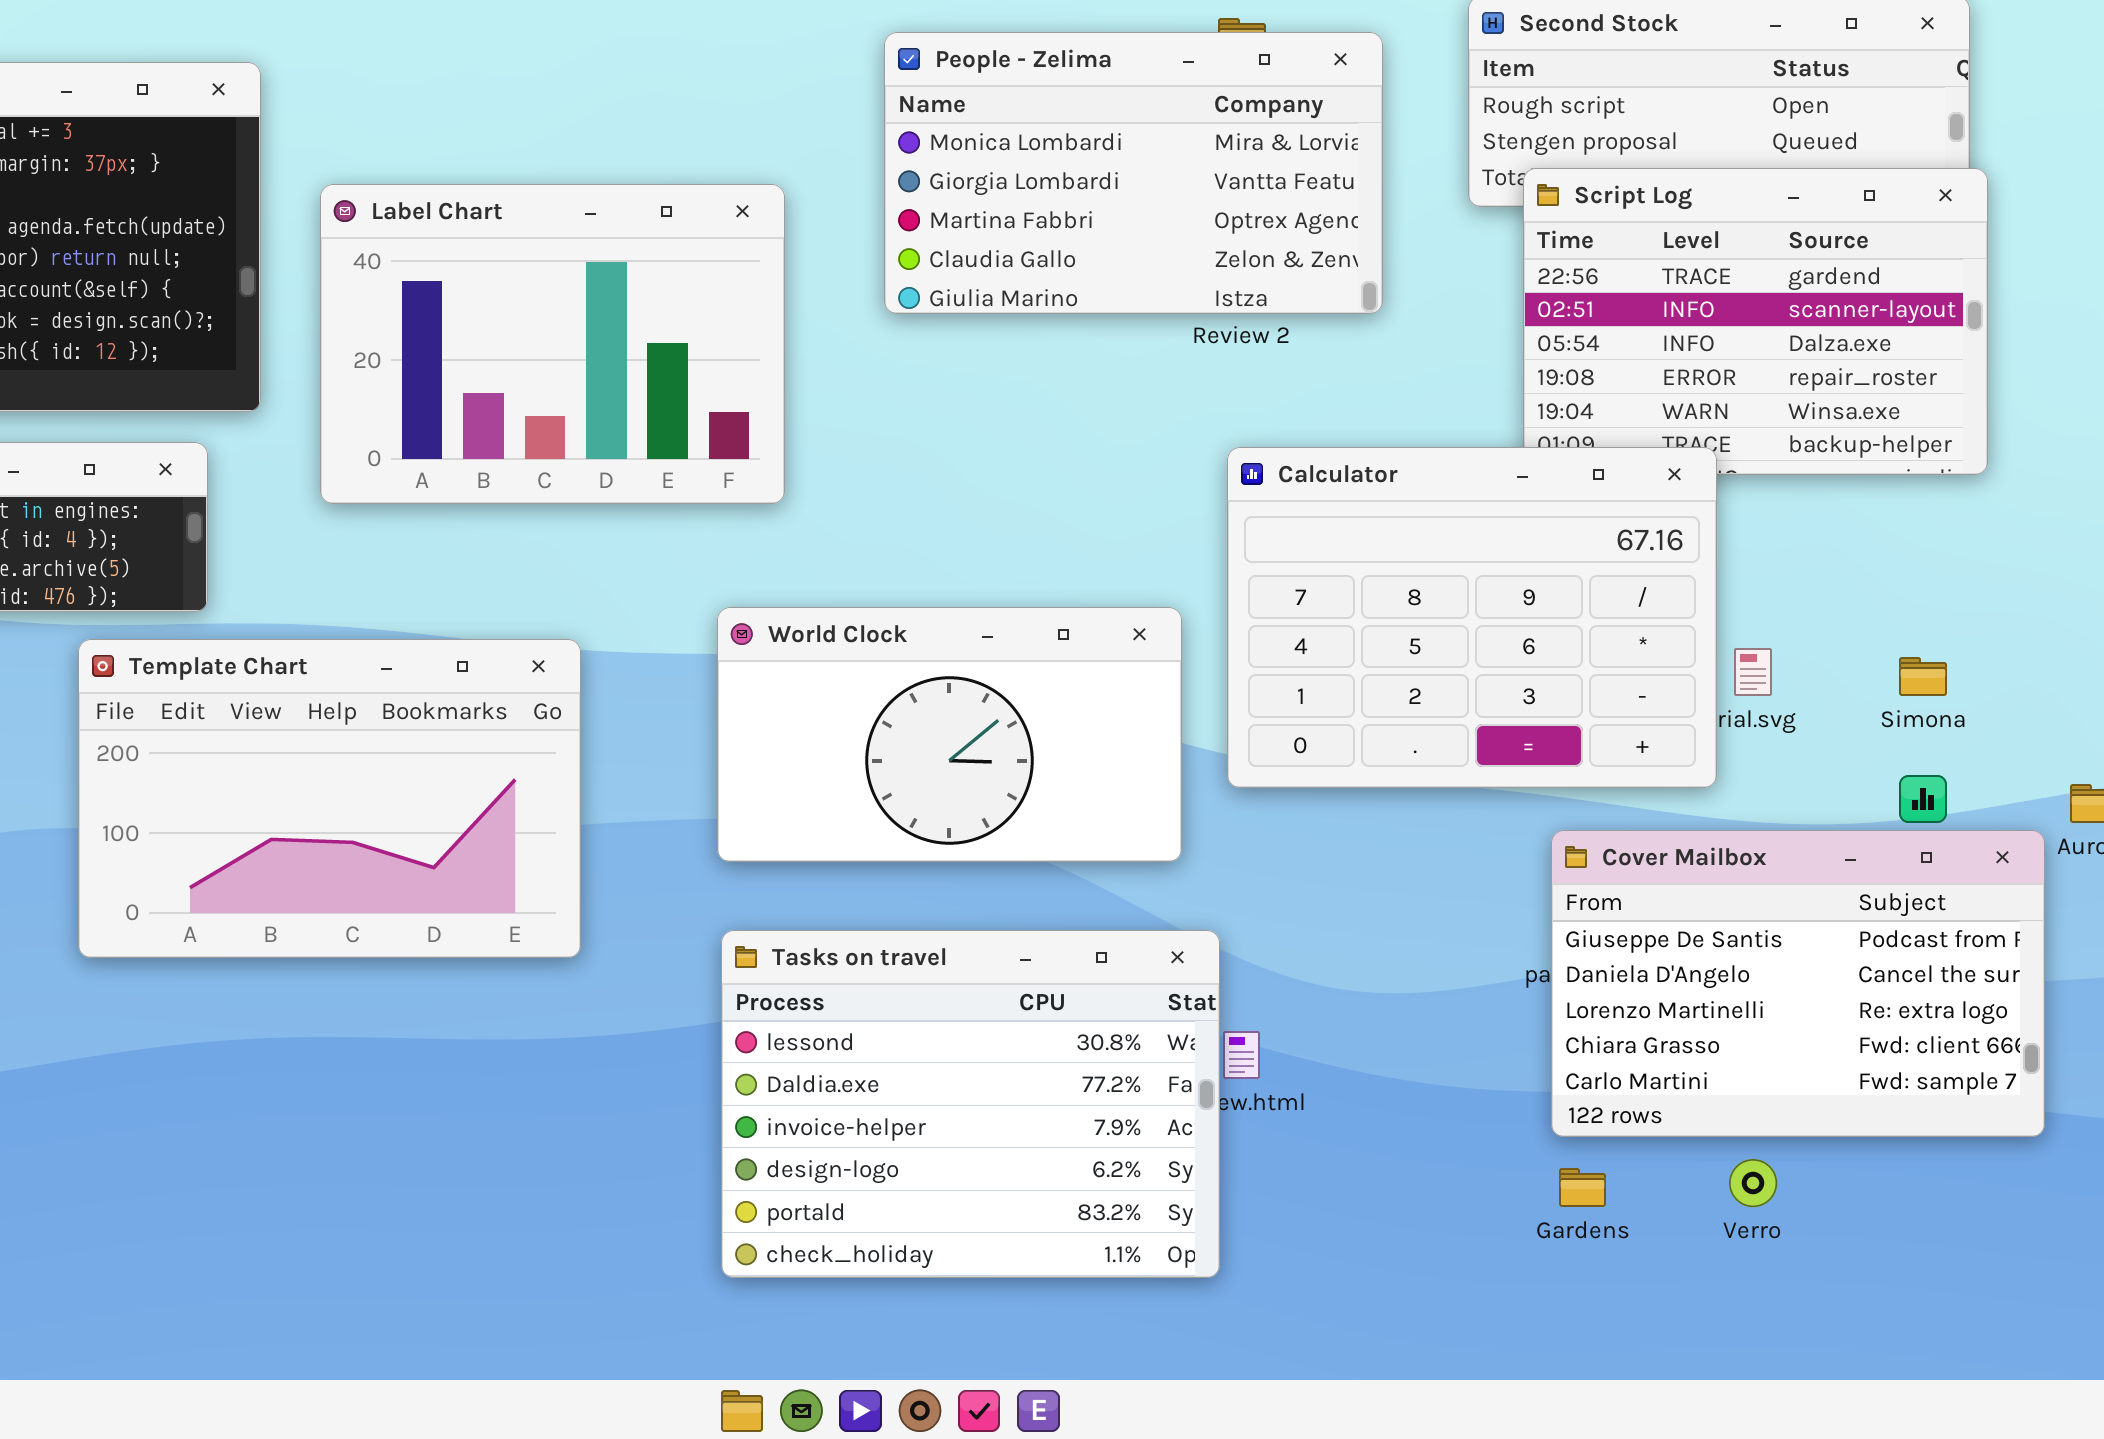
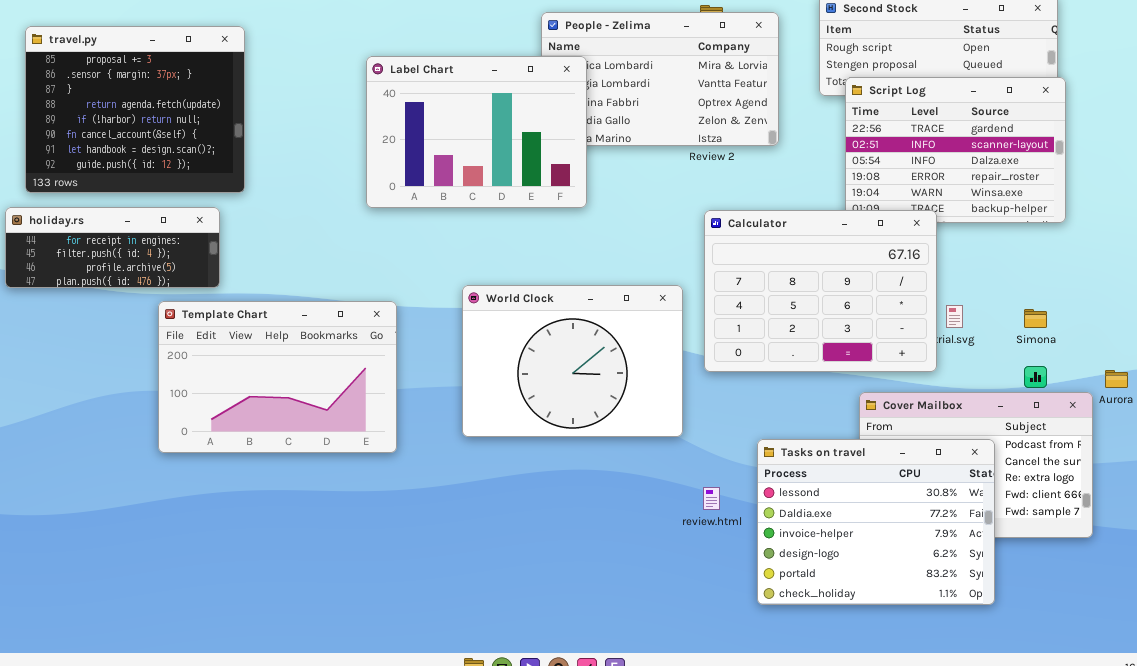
Label Chart: [320,184,785,504] -> [366,56,587,208], moved
World Clock: [717,607,1182,862] -> [462,285,683,437], resized
Tasks on travel: [721,930,1220,1278] -> [757,439,995,605], moved

